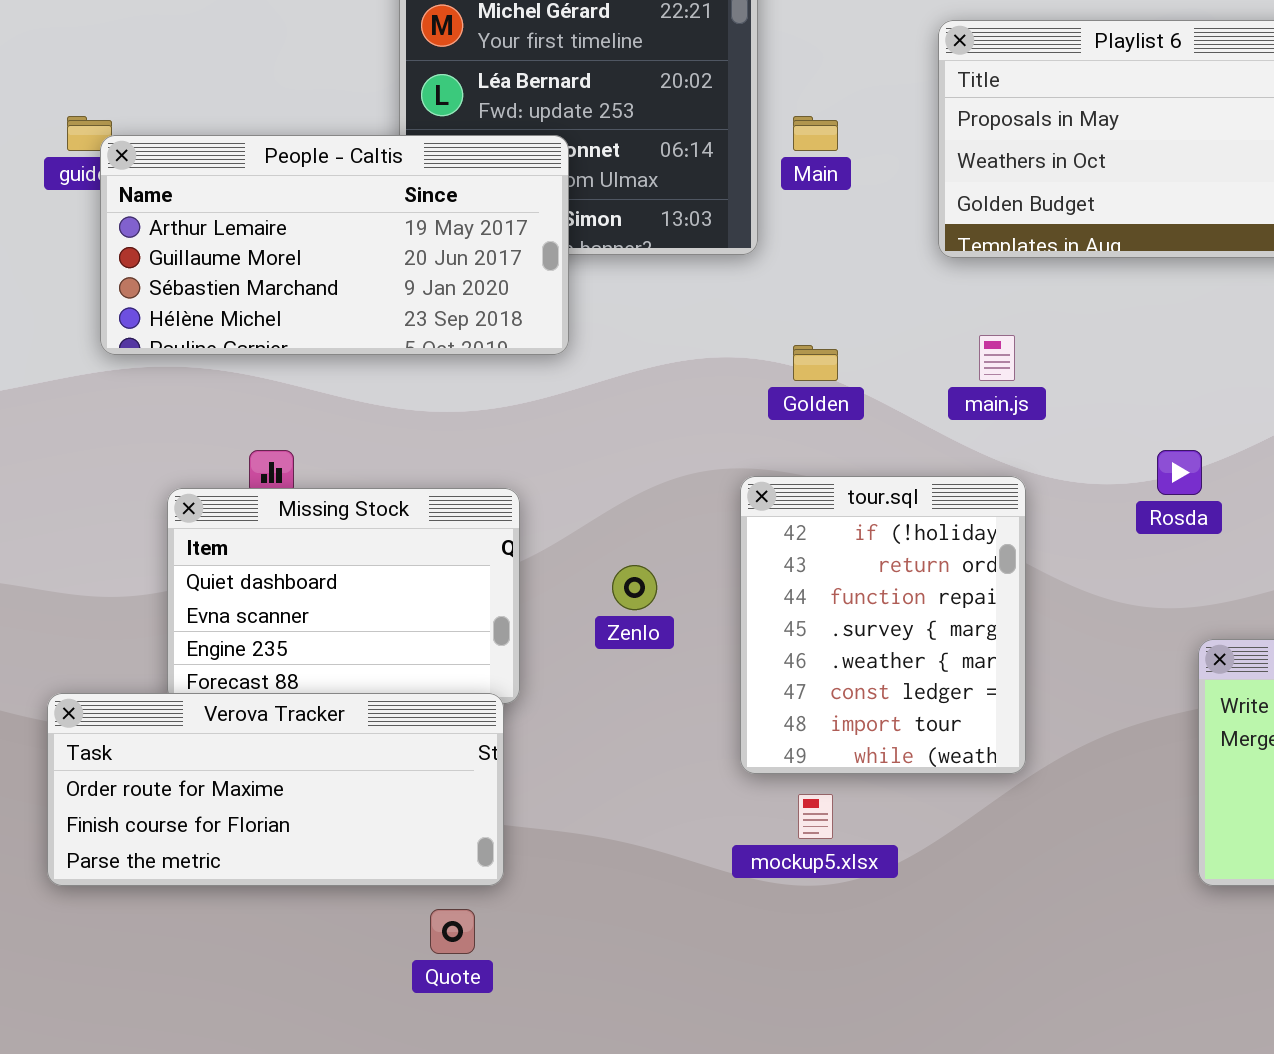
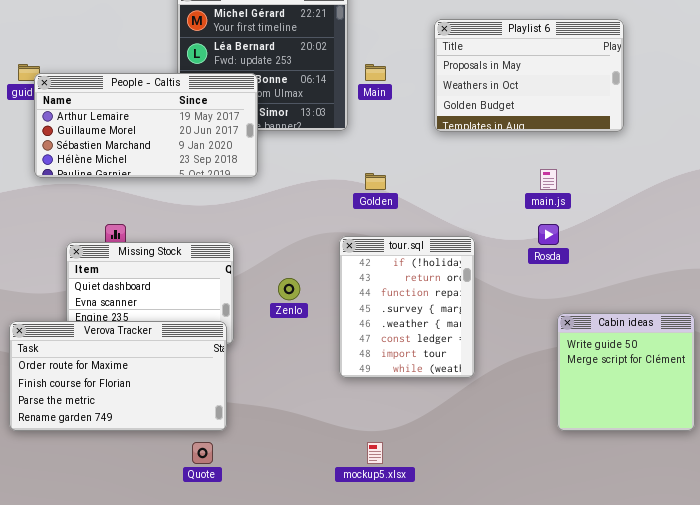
main.js: [979,335,1015,381] -> [540,169,557,190], moved
Verova Tracker: [47,693,504,886] -> [9,321,227,431], resized
mockup5.xlsx: [798,794,833,839] -> [367,442,383,464], moved

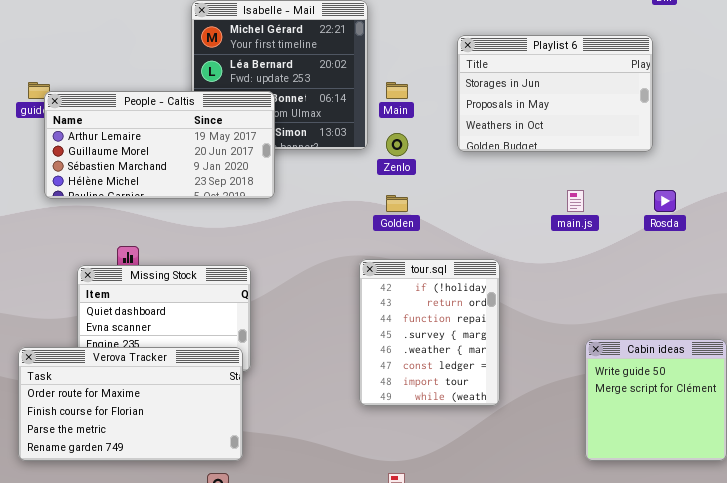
Playlist 6: [434,19,624,132] -> [457,35,653,152], scrolled up 1 row
Rosda: [538,224,559,245] -> [654,190,676,212], moved
Zenlo: [278,278,300,300] -> [386,133,408,156], moved

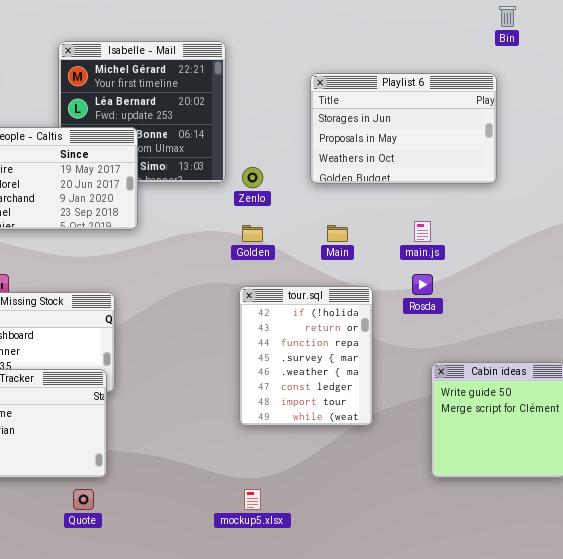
Main: [386,82,408,99] -> [327,225,348,242], moved
Rosda: [654,190,676,212] -> [412,274,433,295], moved
tour.sql: [359,259,500,406] -> [239,286,373,426], moved

